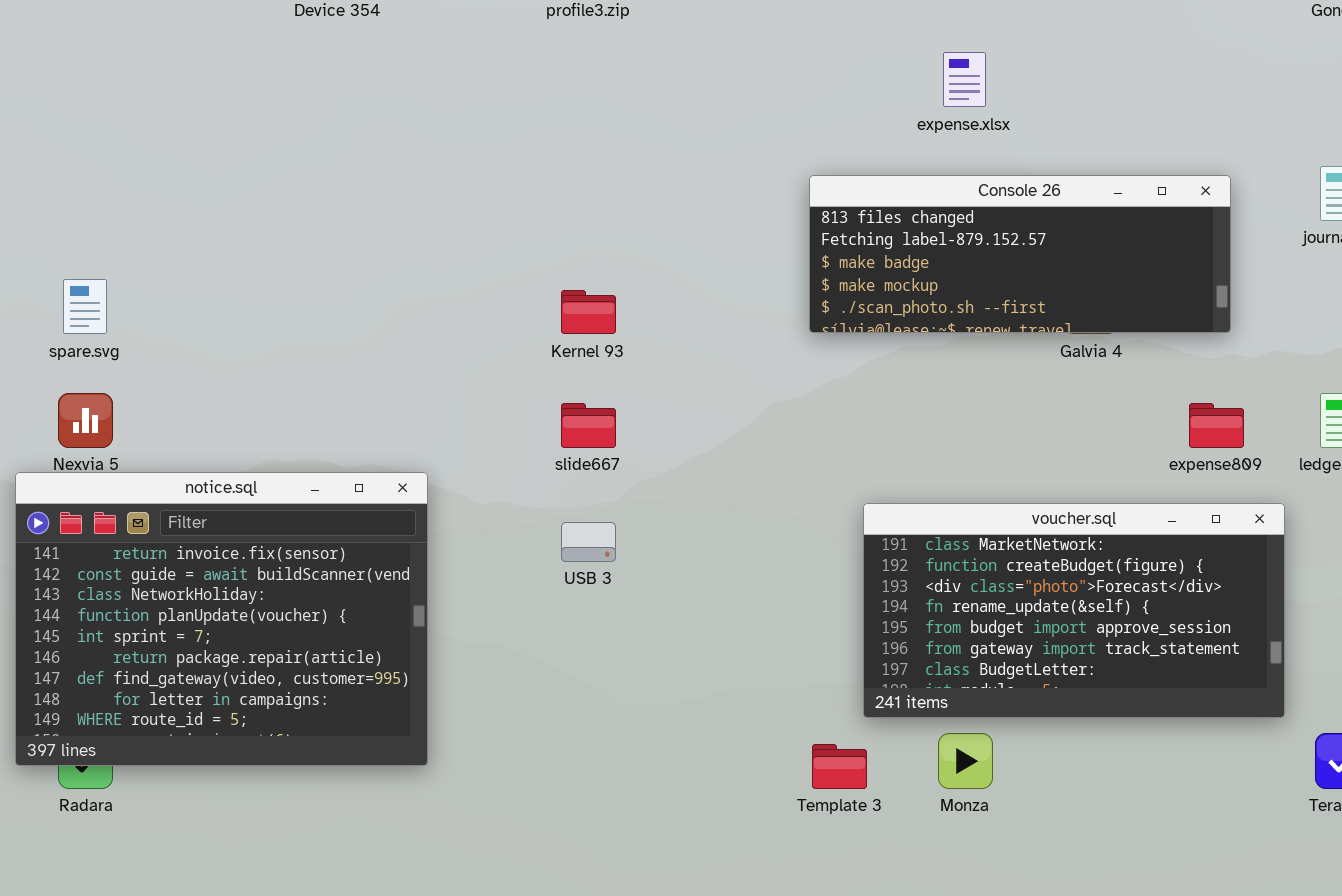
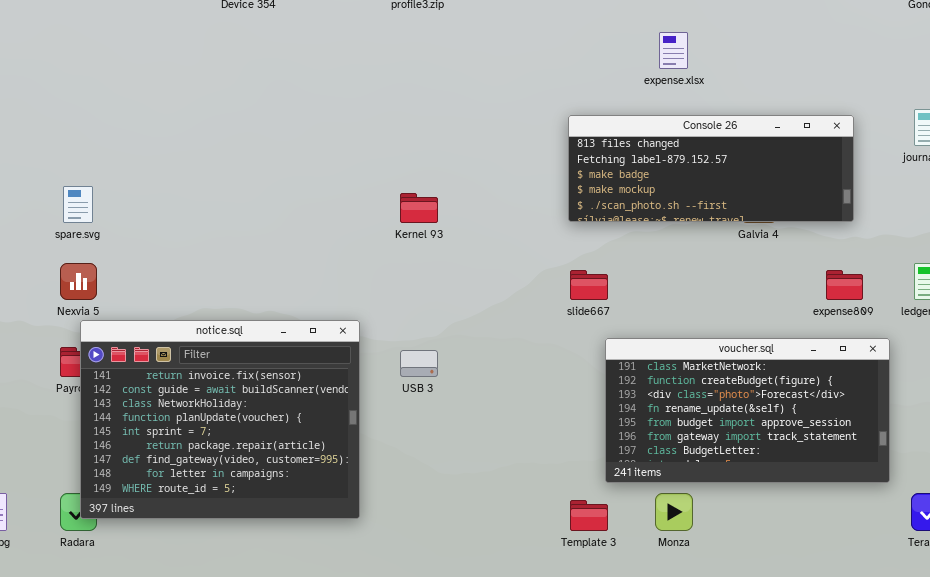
slide667: [561,403,616,448] -> [570,270,608,300], moved
notice.sql: [15,472,428,766] -> [80,320,360,519], moved

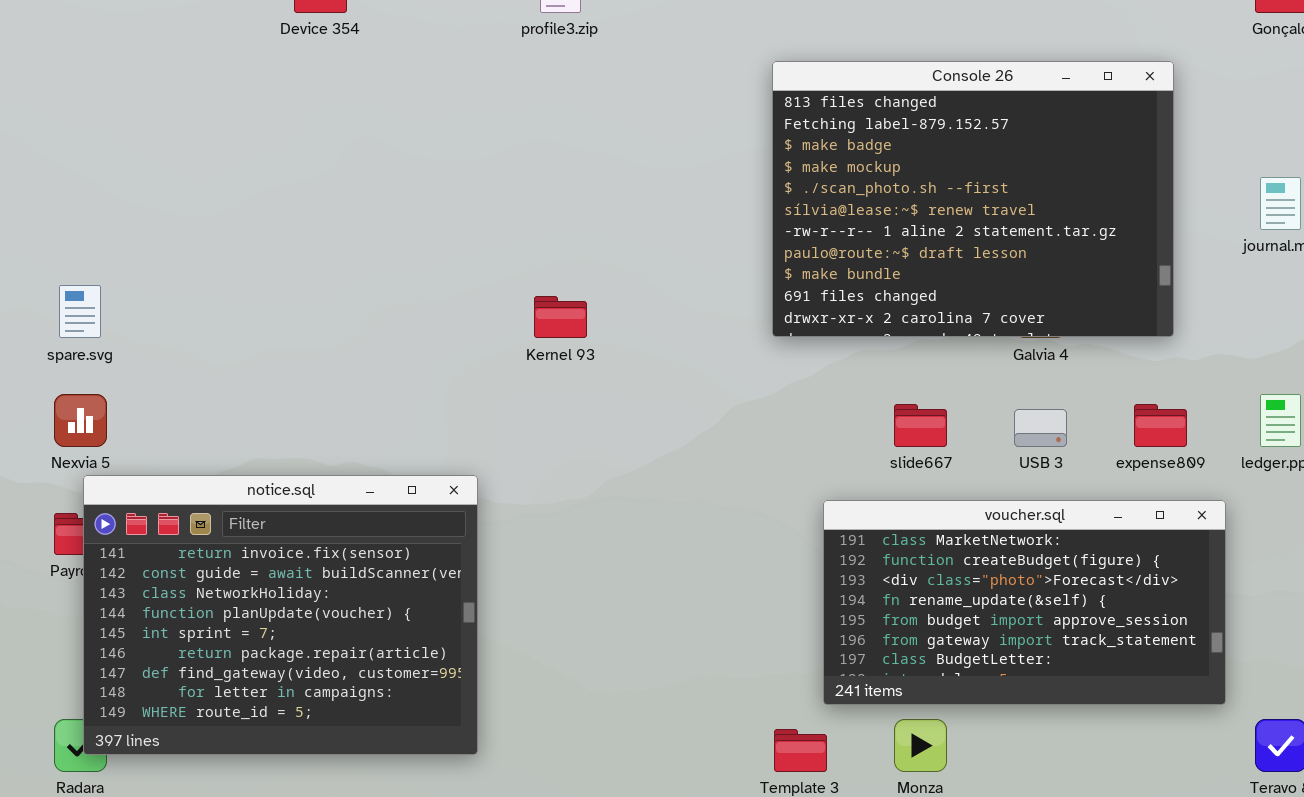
Console 26: [568,115,854,222] -> [772,61,1174,337], resized
slide667: [570,270,608,300] -> [894,404,947,447], moved
USB 3: [400,350,438,377] -> [1014,409,1067,447], moved

